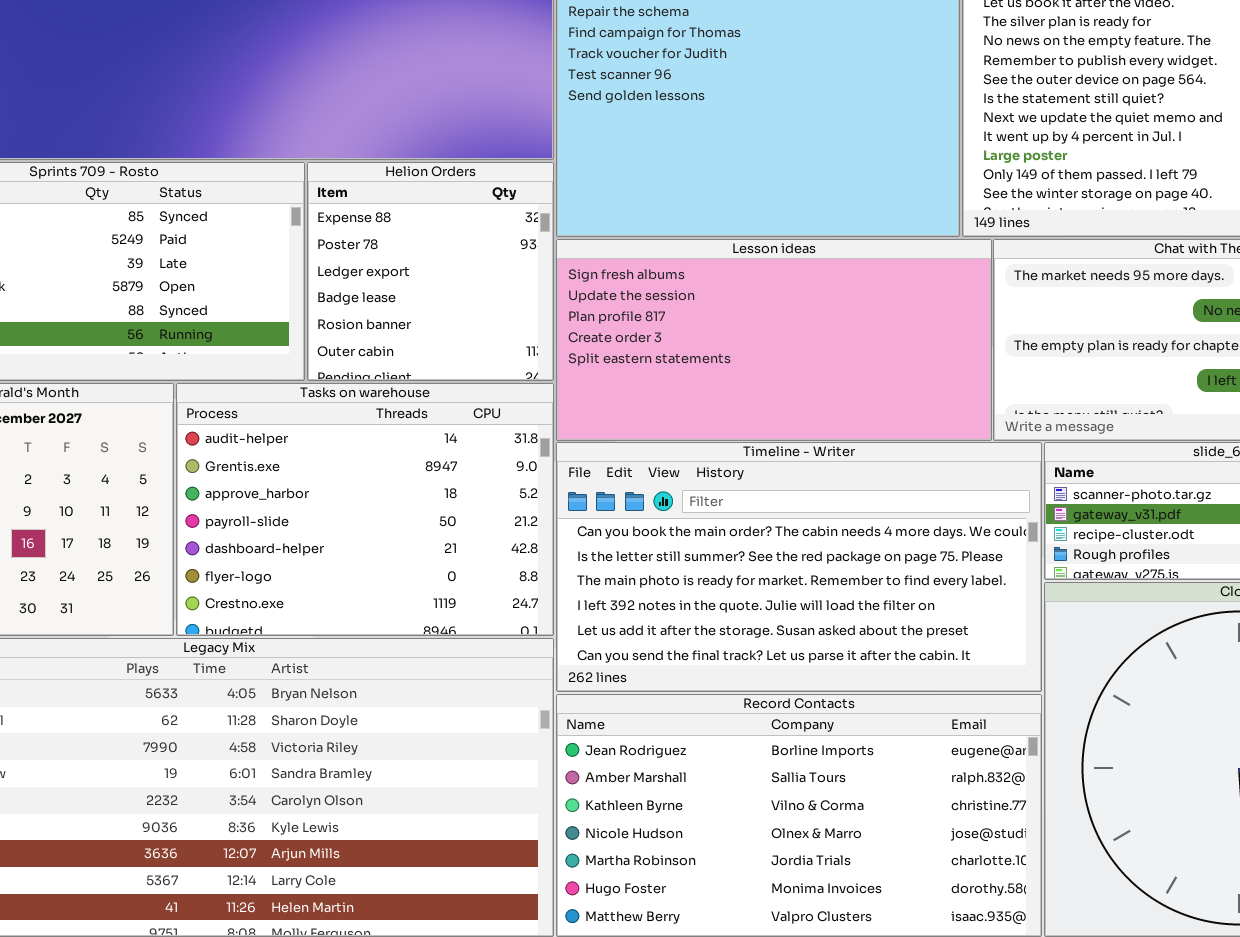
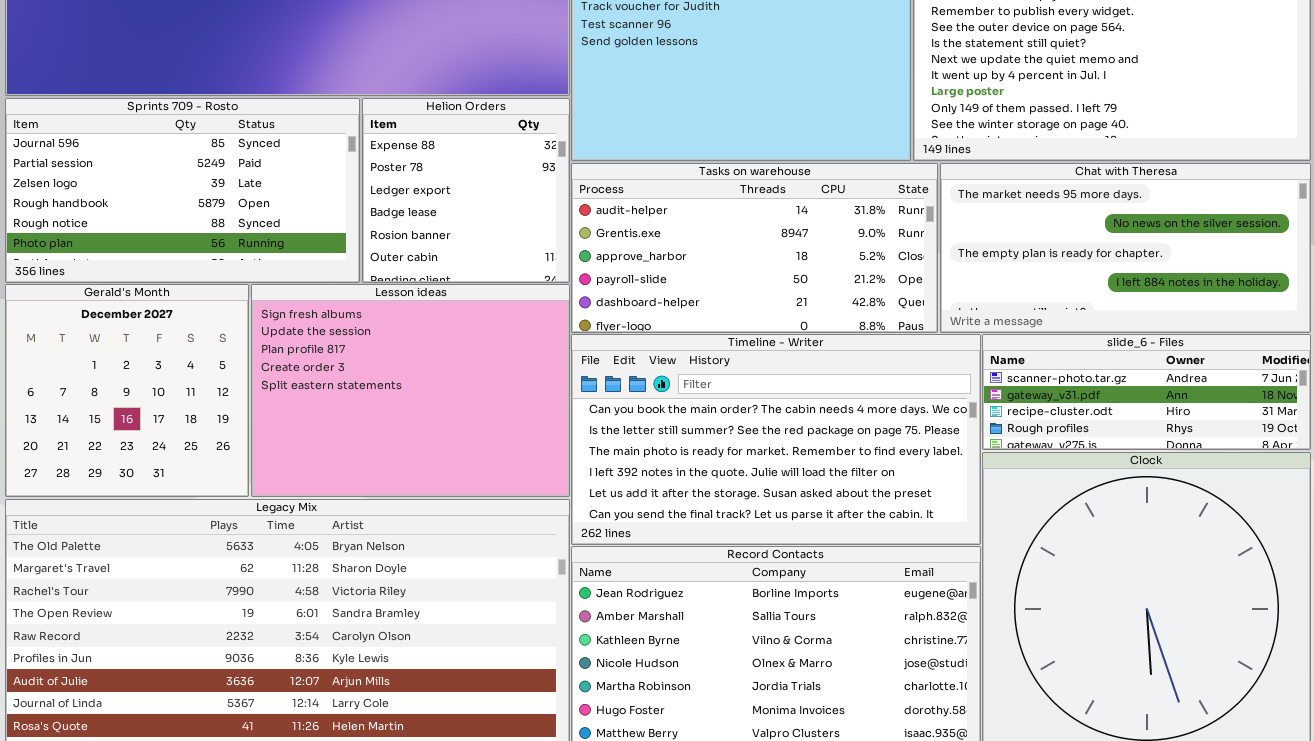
Lesson ideas: [556,239,992,441] -> [251,284,570,497], moved, resized
Tasks on warehouse: [176,383,554,636] -> [571,163,938,333], moved, resized

